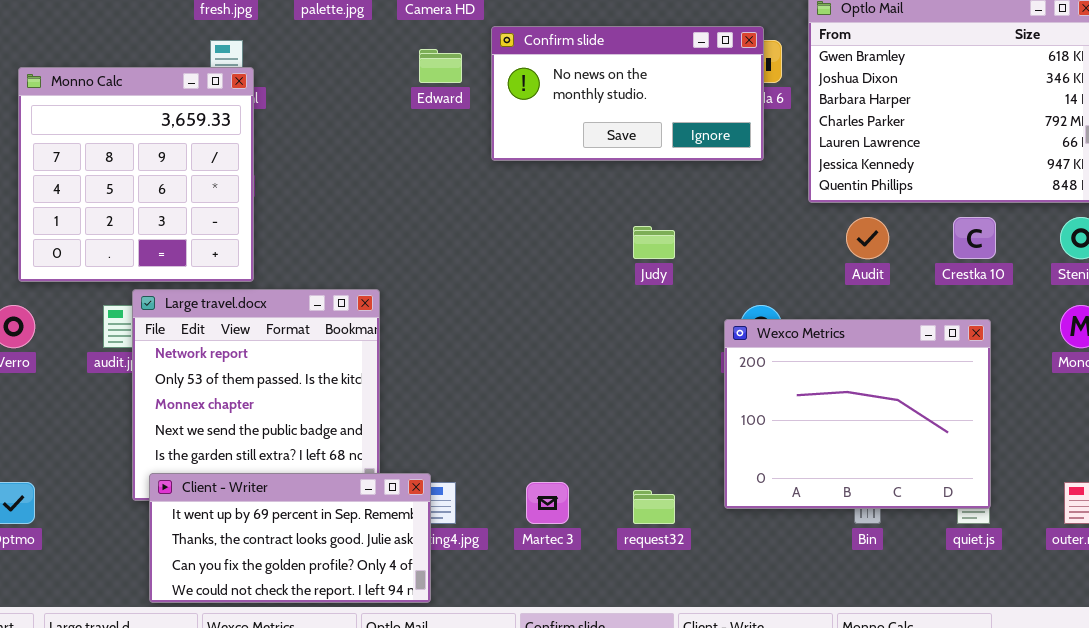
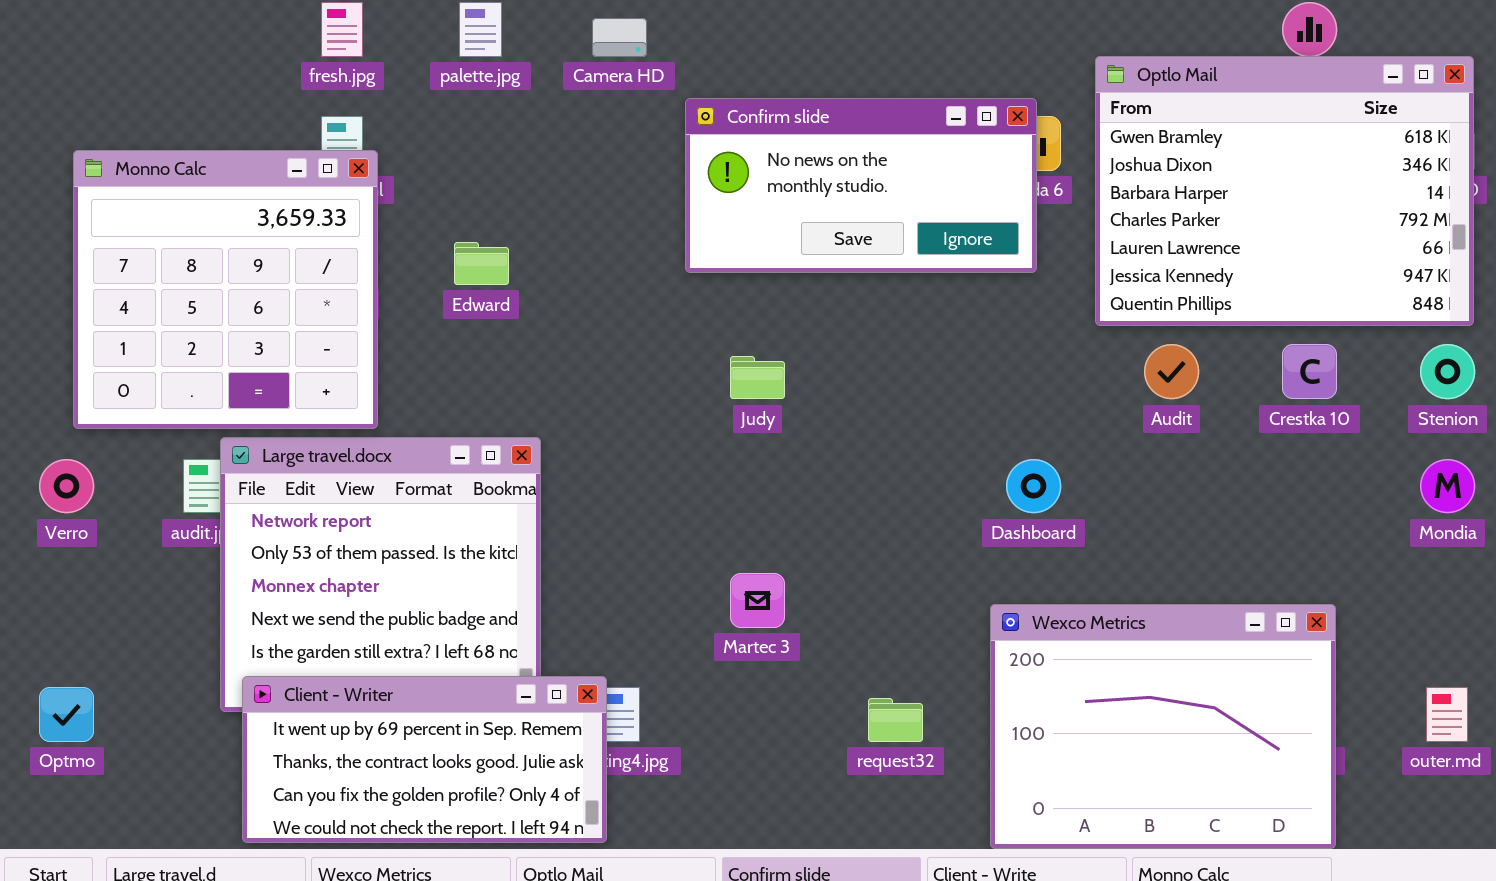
Edward: [419,49,462,83] -> [454,242,509,285], moved
Judy: [633,226,675,259] -> [730,356,785,399], moved
Wexco Metrics: [724,319,991,509] -> [990,604,1336,849], moved
Martec 3: [526,482,569,524] -> [730,573,785,628], moved

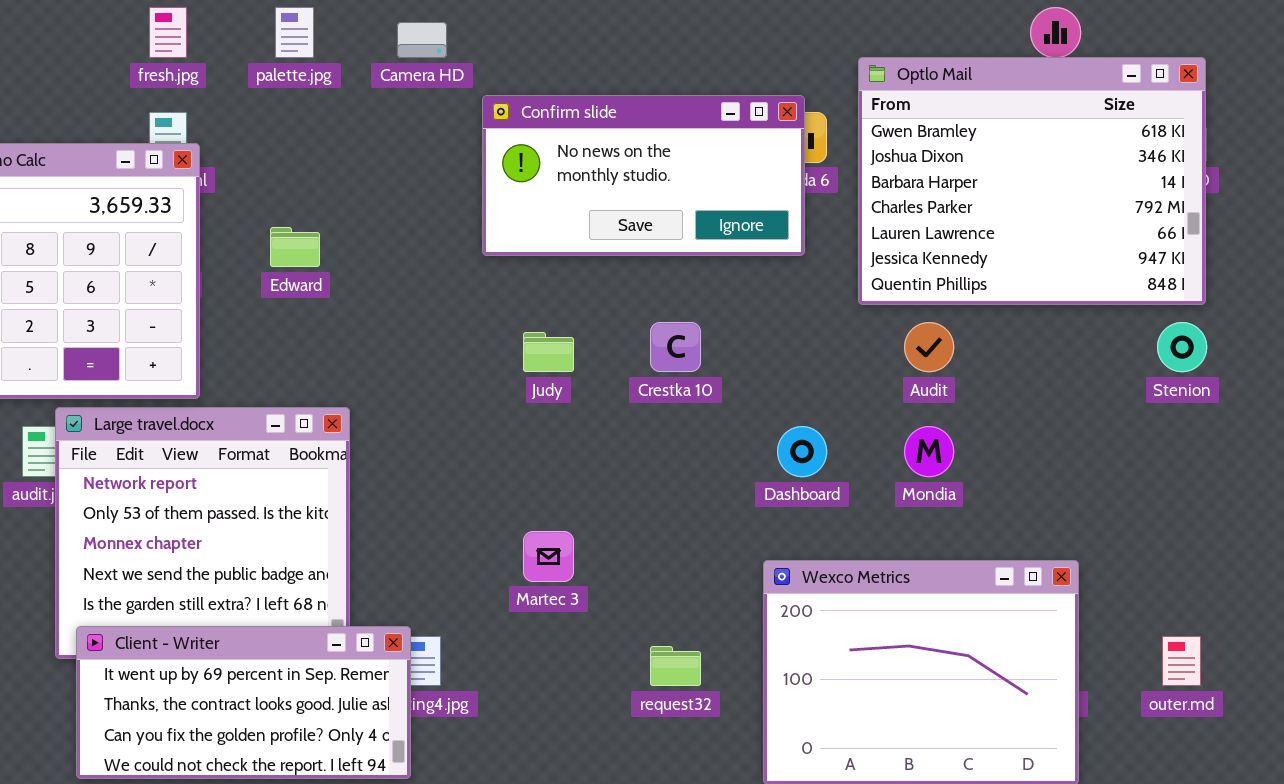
Crestka 10: [1282,344,1337,399] -> [650,322,701,372], moved
Mondia: [1420,459,1475,513] -> [904,426,954,477], moved

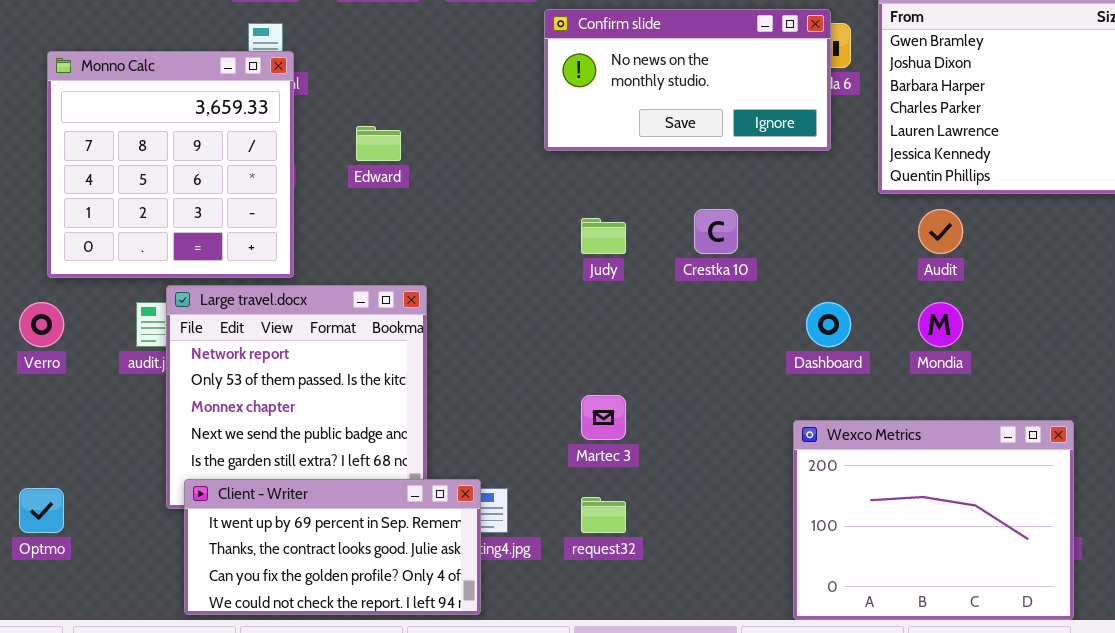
request32: [650,646,701,686] -> [581,497,626,533], moved

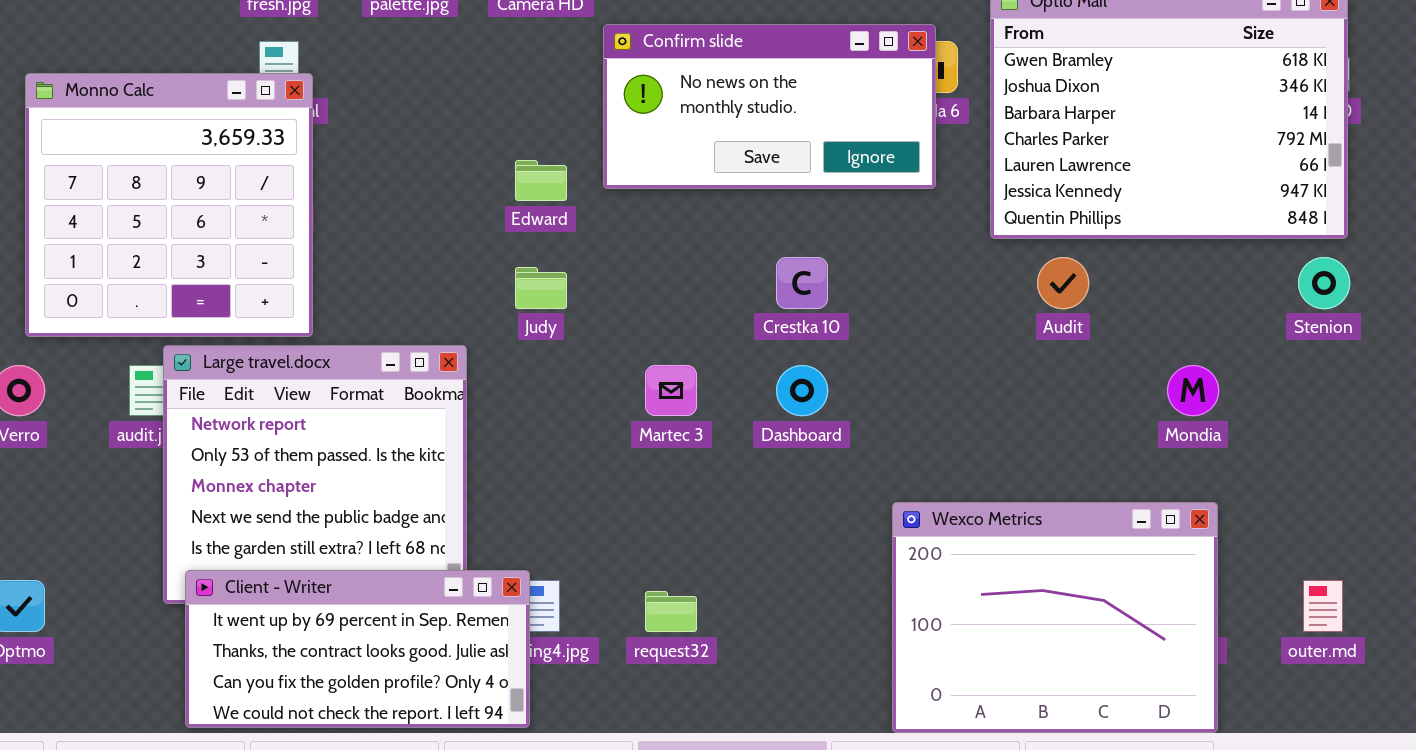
Edward: [356,126,401,161] -> [515,160,567,201], moved
Judy: [581,218,626,254] -> [515,267,567,309], moved
Dashboard: [806,302,851,347] -> [776,365,828,416], moved
Mondia: [918,302,963,347] -> [1167,365,1219,416], moved
Martec 3: [581,395,626,440] -> [645,365,697,416], moved

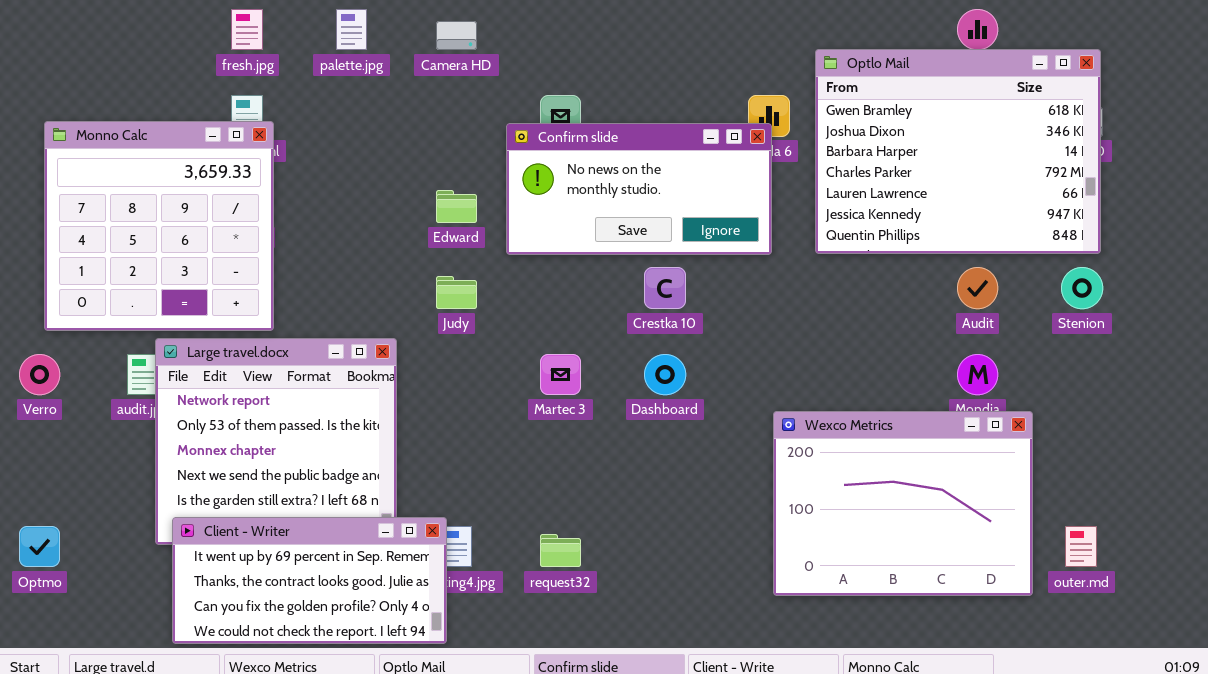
Confirm slide: [603,24,936,189] -> [506,123,772,255], moved
Audit: [1037,257,1089,309] -> [957,267,998,309], moved
Wexco Metrics: [892,502,1218,733] -> [773,411,1033,596], moved

